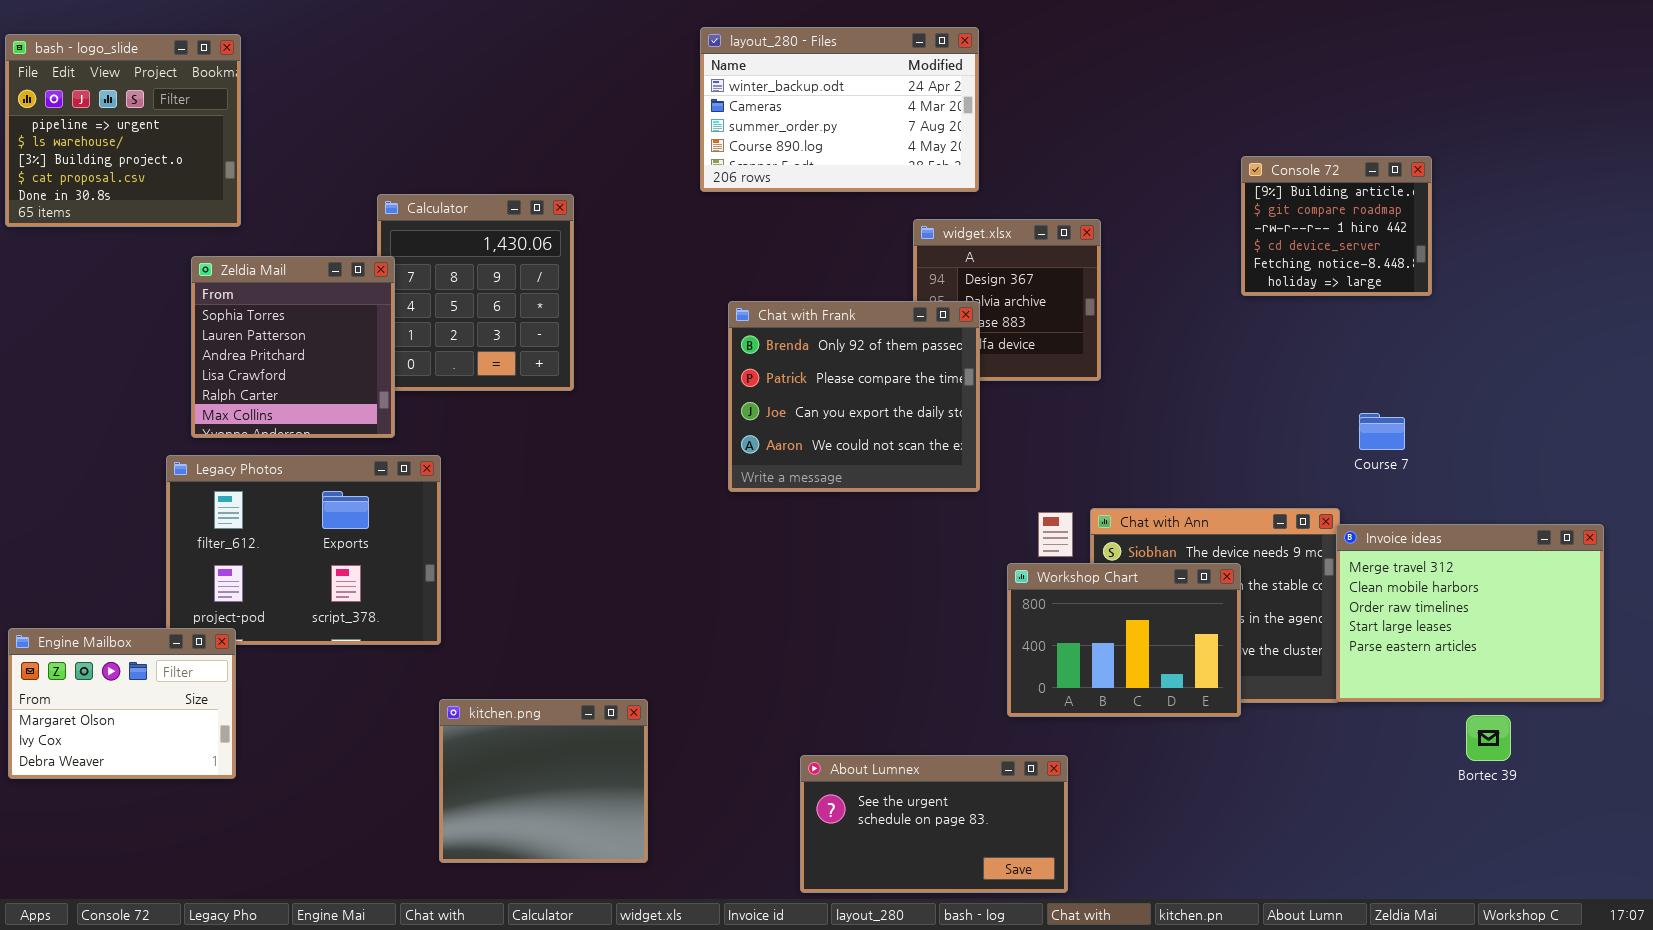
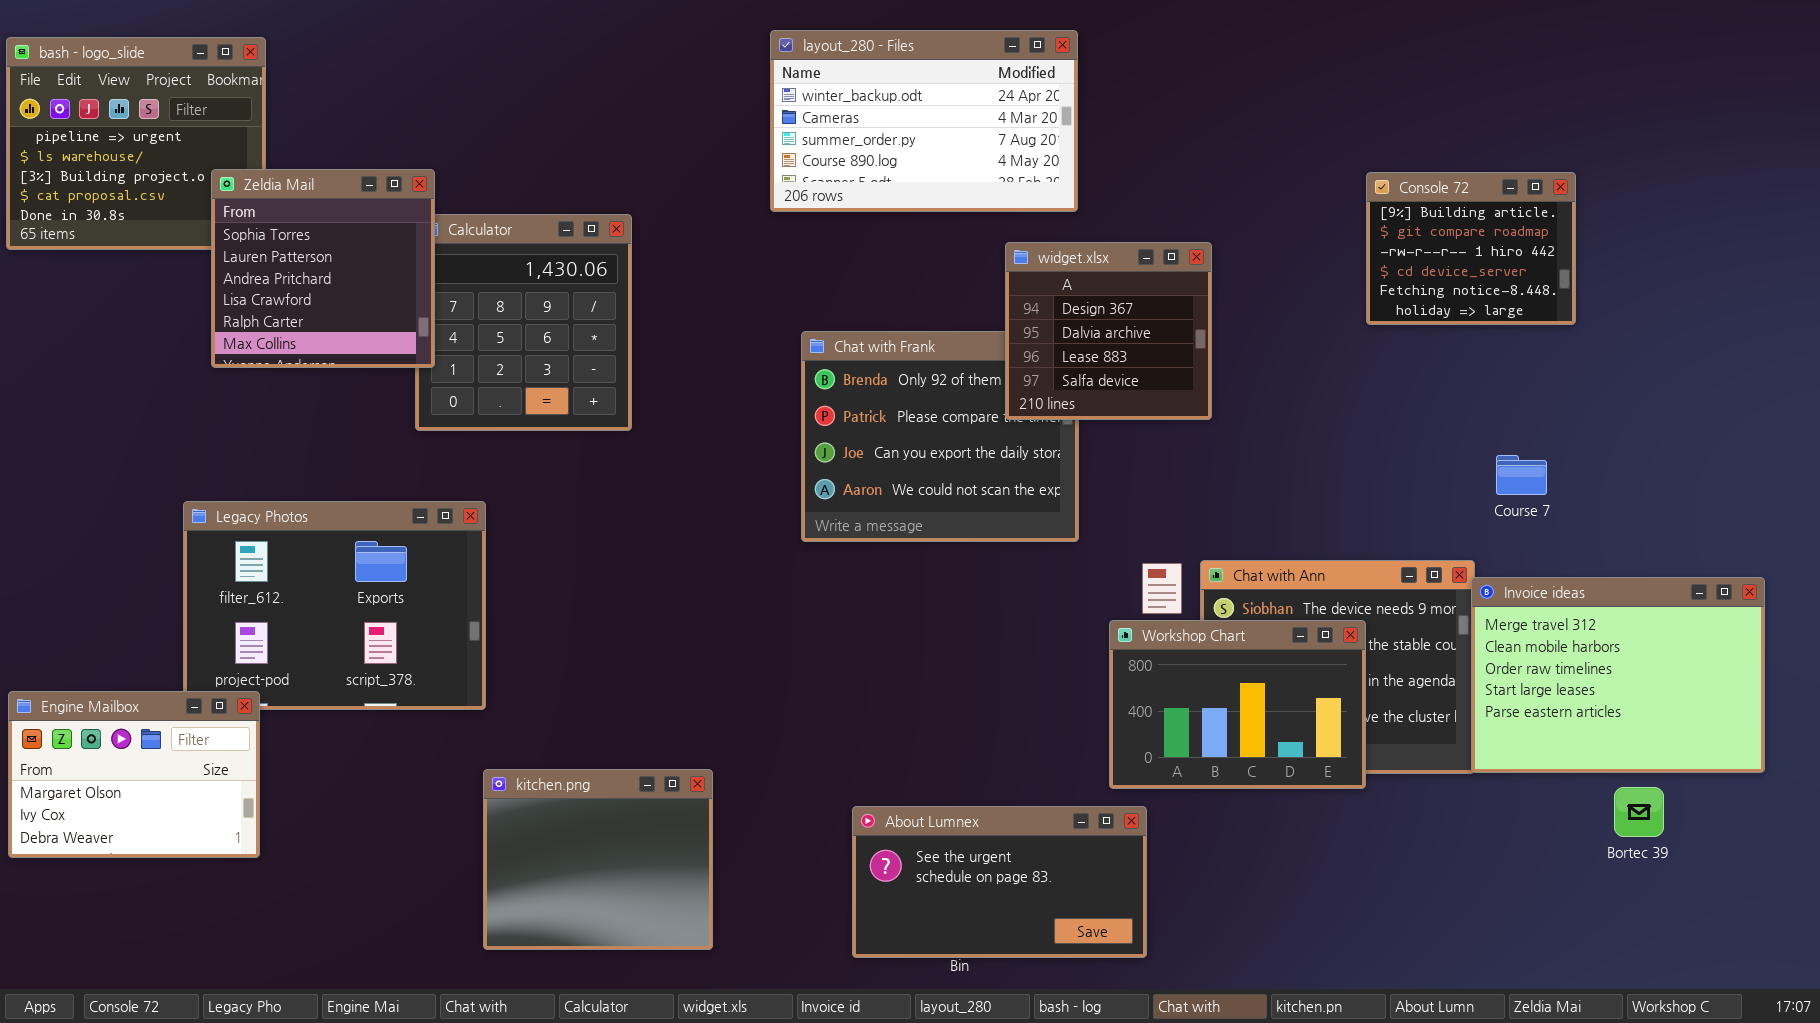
widget.xlsx: [913,219,1101,381] -> [1005,242,1212,420], raised
Zeldia Mail: [191,256,395,438] -> [211,169,435,368], moved
About Lumnex: [800,755,1068,893] -> [852,806,1147,958], moved

